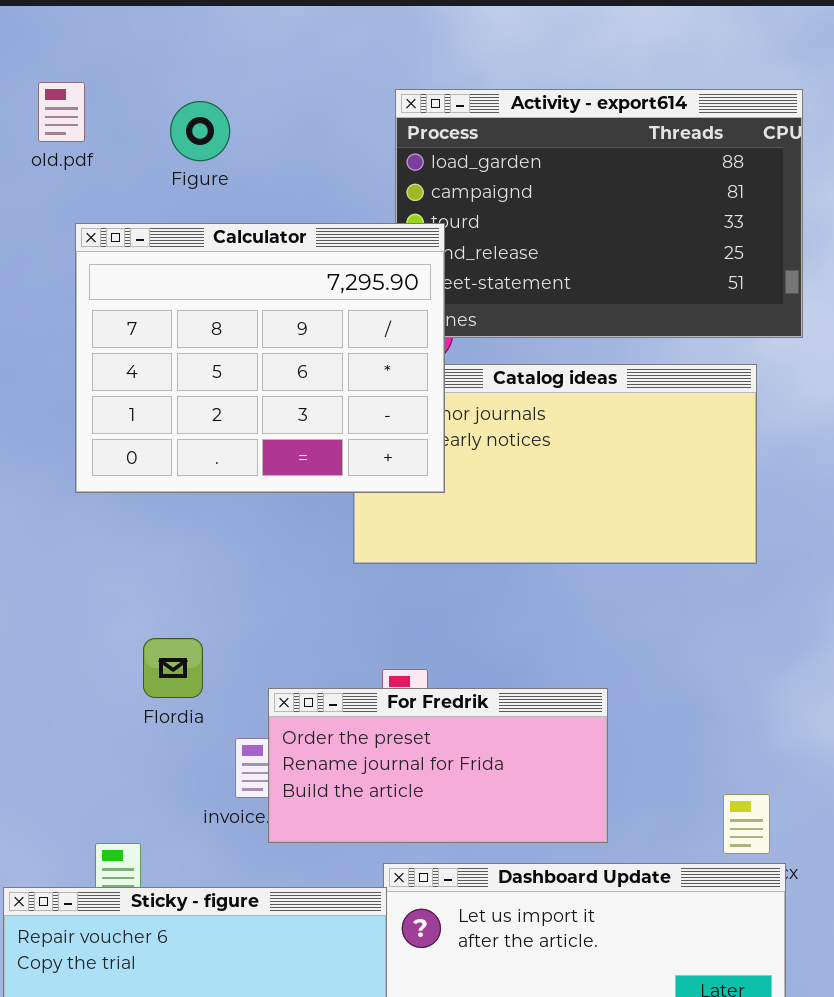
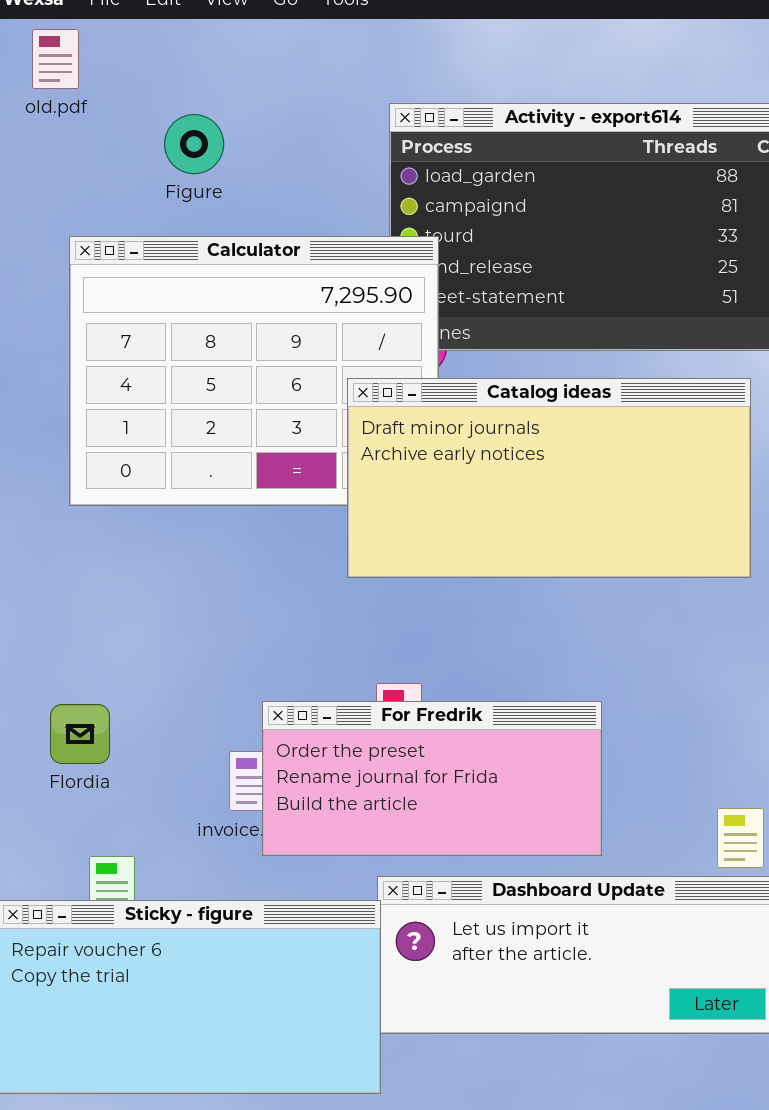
old.pdf: [38,82,85,142] -> [32,29,79,89], moved
Catalog ideas: [353,364,757,564] -> [347,378,751,578], raised
Flordia: [143,638,203,698] -> [50,704,110,764], moved

